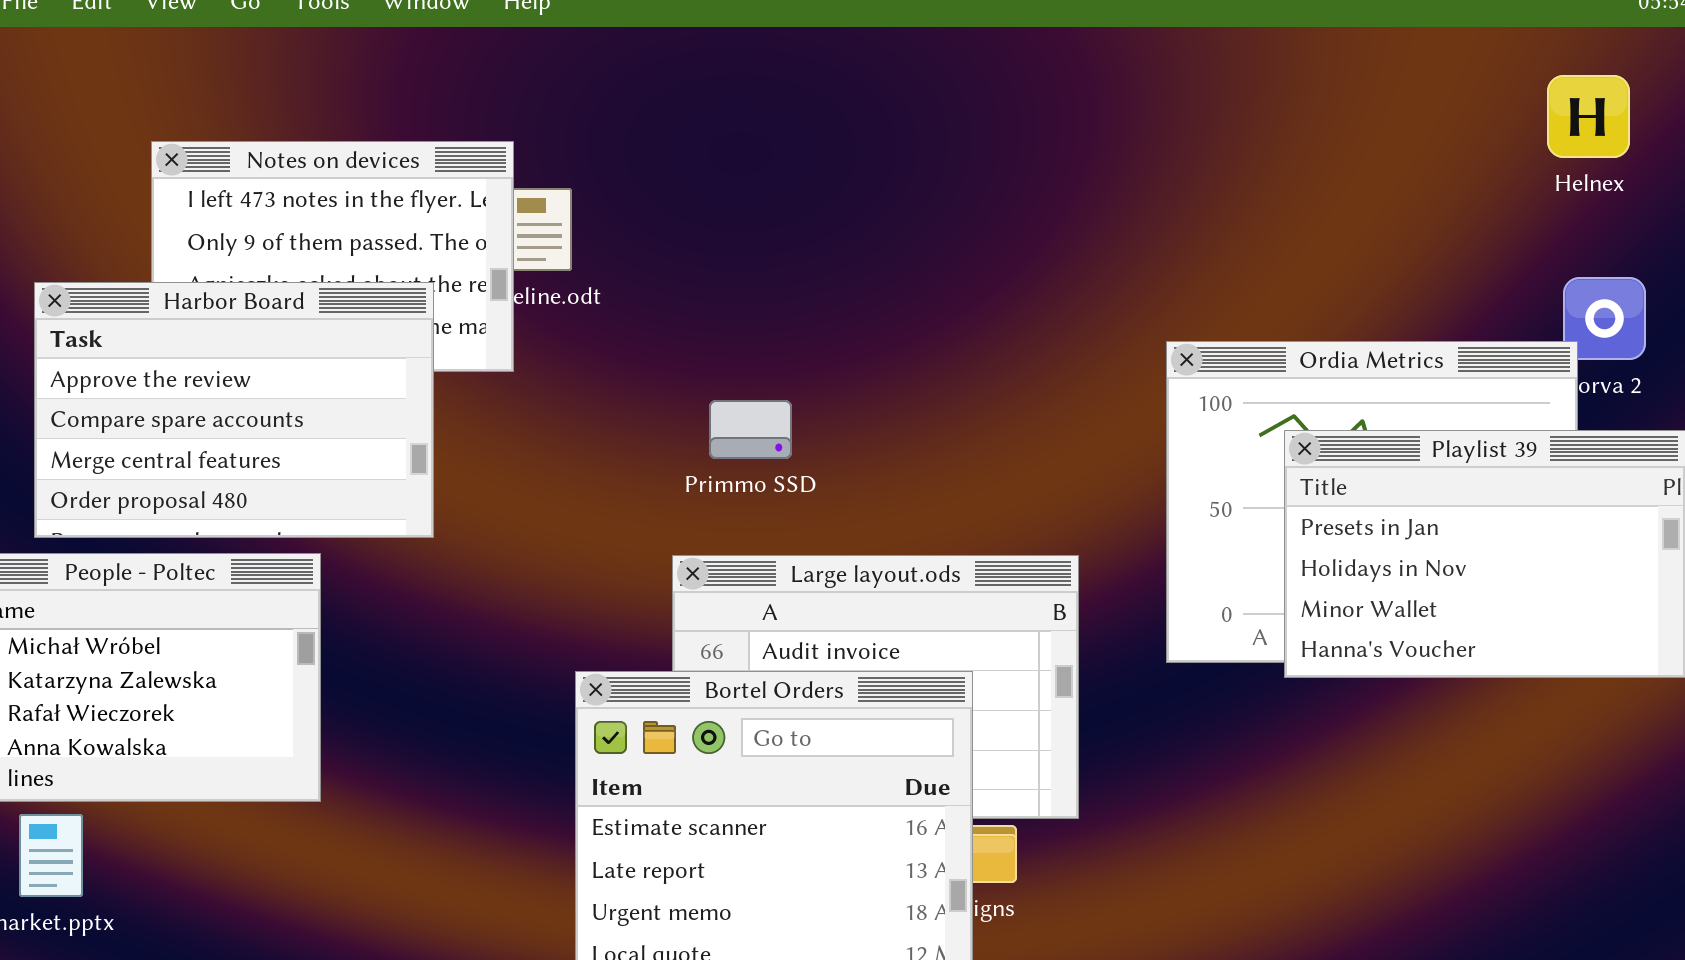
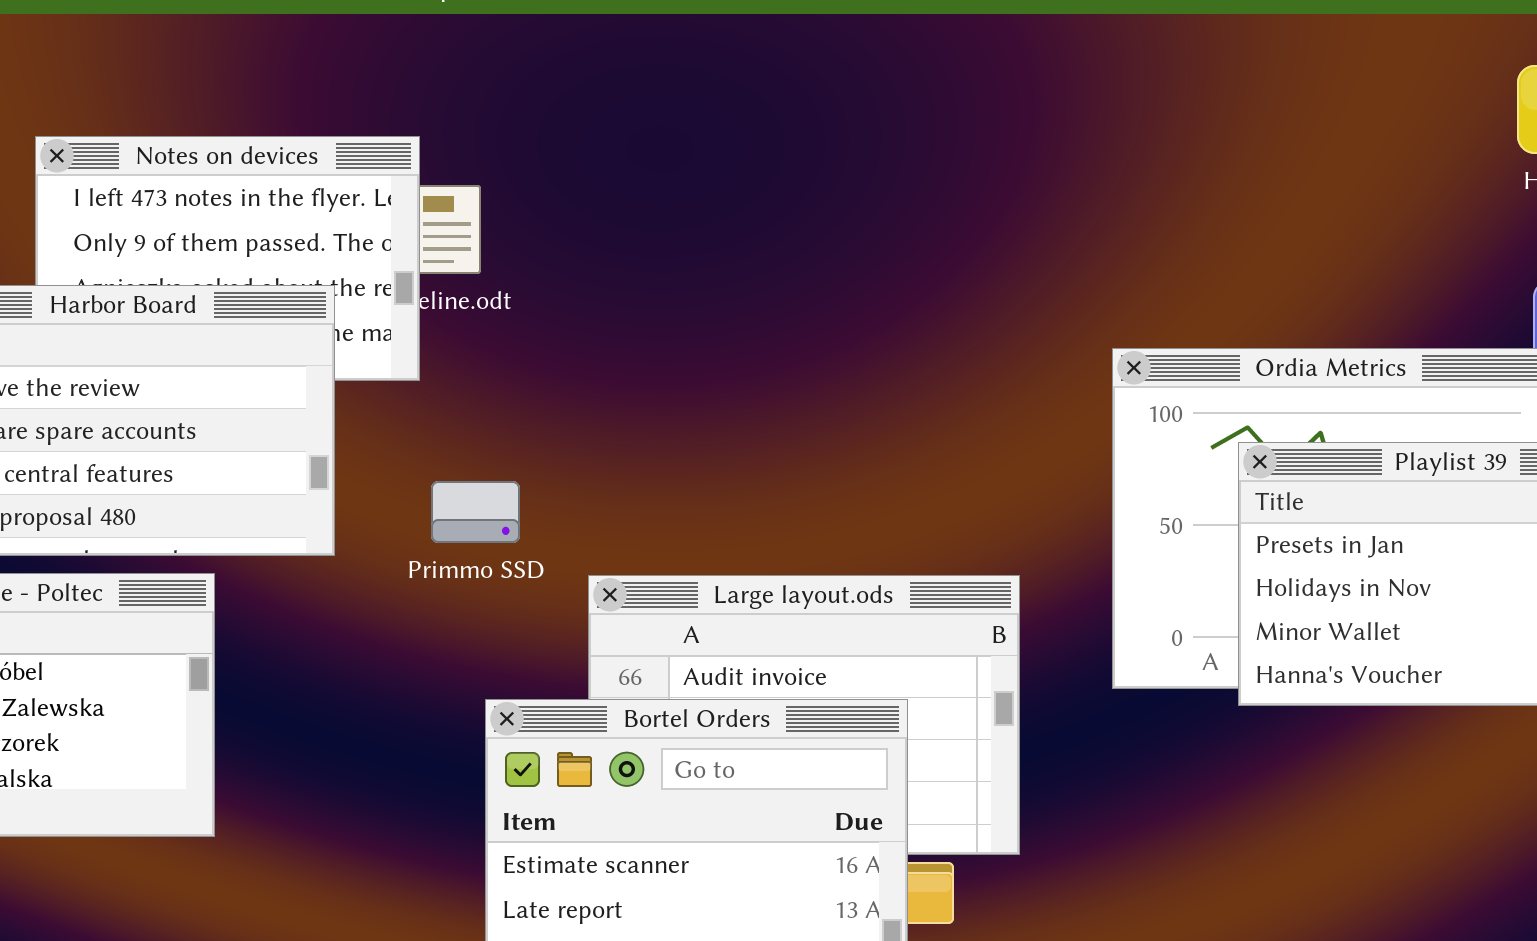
Primmo SSD: [709,400,792,459] -> [431,481,520,543], moved

